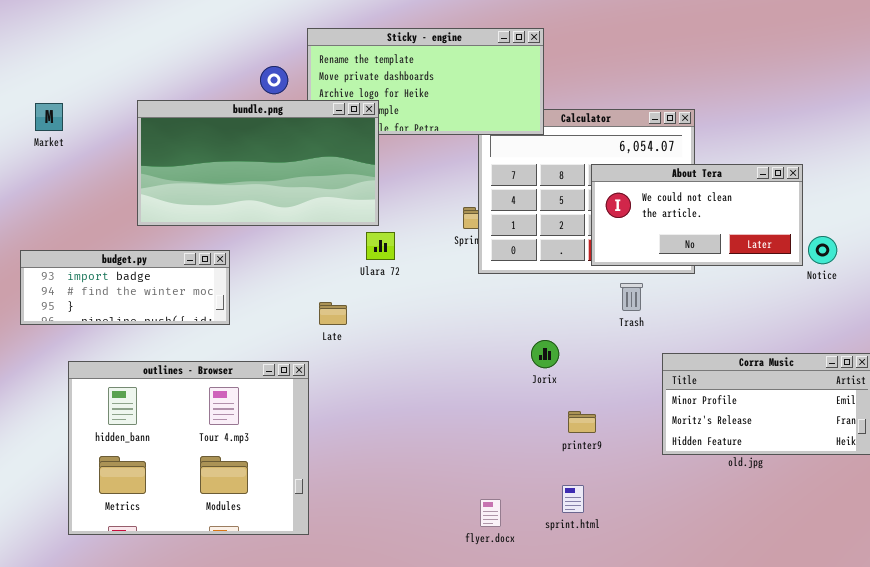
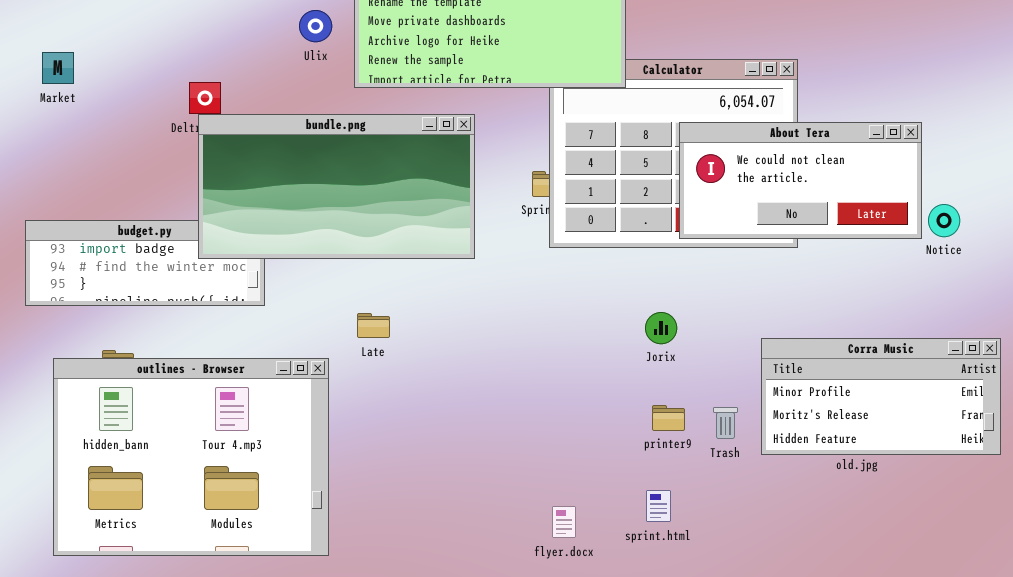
bundle.png: [137,100,379,226] -> [198,114,475,259], moved
Trash: [620,283,643,311] -> [713,407,738,439], moved
Late: [319,302,347,325] -> [357,313,390,338], moved
Jorix: [531,340,559,368] -> [645,312,677,344], moved
outlines - Browser: [68,361,309,535] -> [53,358,329,556], moved

